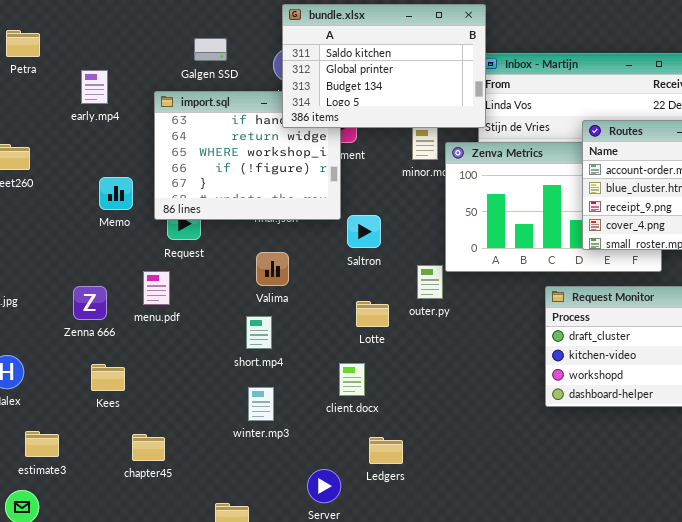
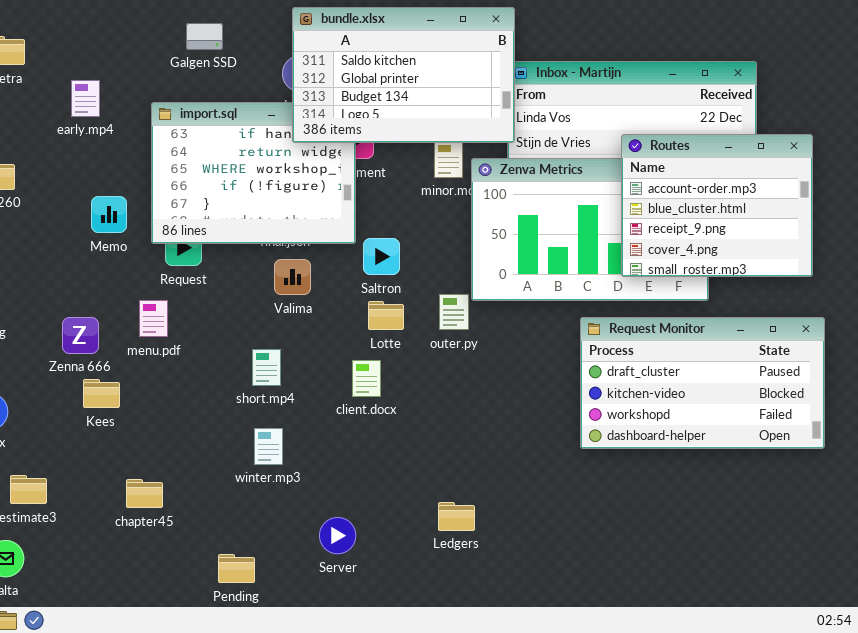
Galgen SSD: [194,38,227,61] -> [186,23,223,50], moved
Valima: [256,252,289,286] -> [274,259,311,295], moved
Lotte: [356,301,389,327] -> [368,301,404,330], moved
client.docx: [339,363,365,396] -> [352,360,381,397], moved
Kees: [91,364,125,391] -> [83,379,120,408], moved
Ledgers: [369,437,403,464] -> [438,502,475,531], moved

